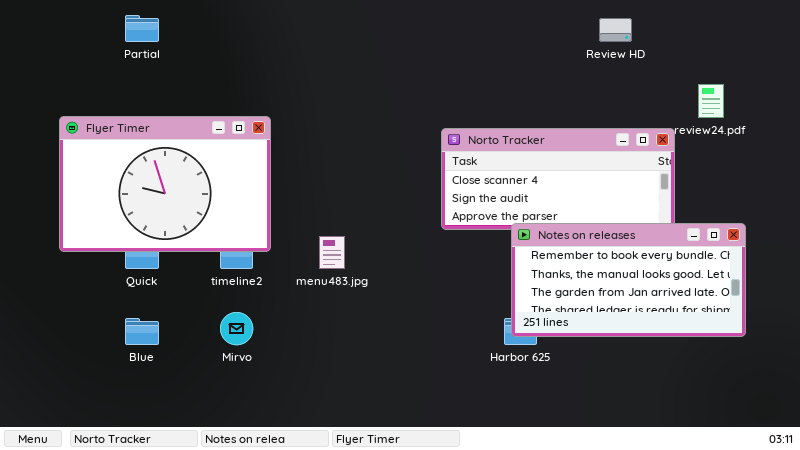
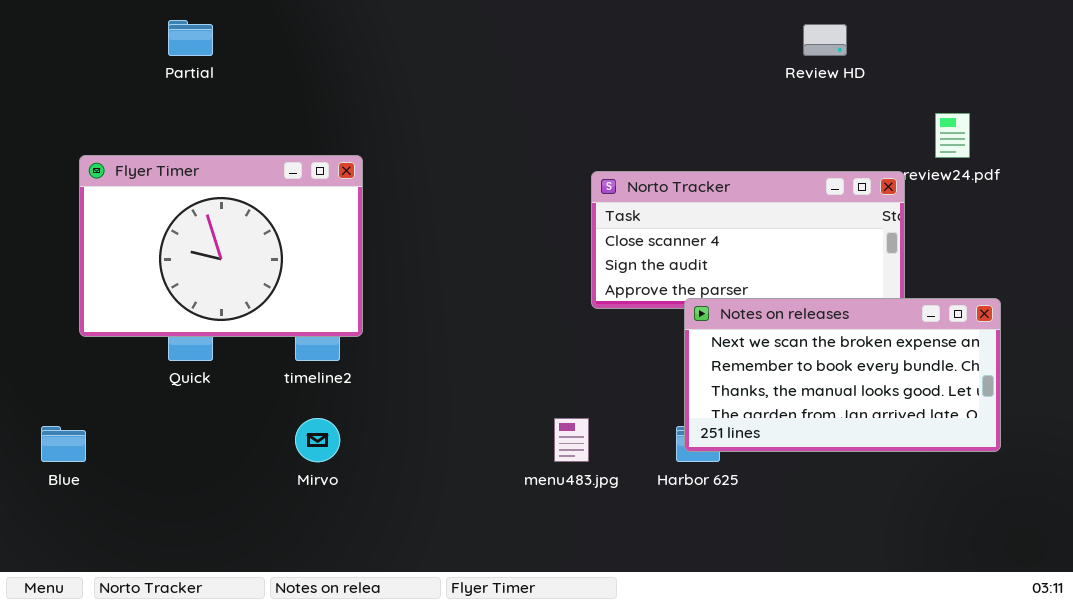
Notes on releases: [511,223,746,337] -> [684,298,1001,452], scrolled up 1 row
menu483.jpg: [319,236,345,269] -> [554,418,589,462], moved
Blue: [125,318,159,345] -> [41,426,86,462], moved

